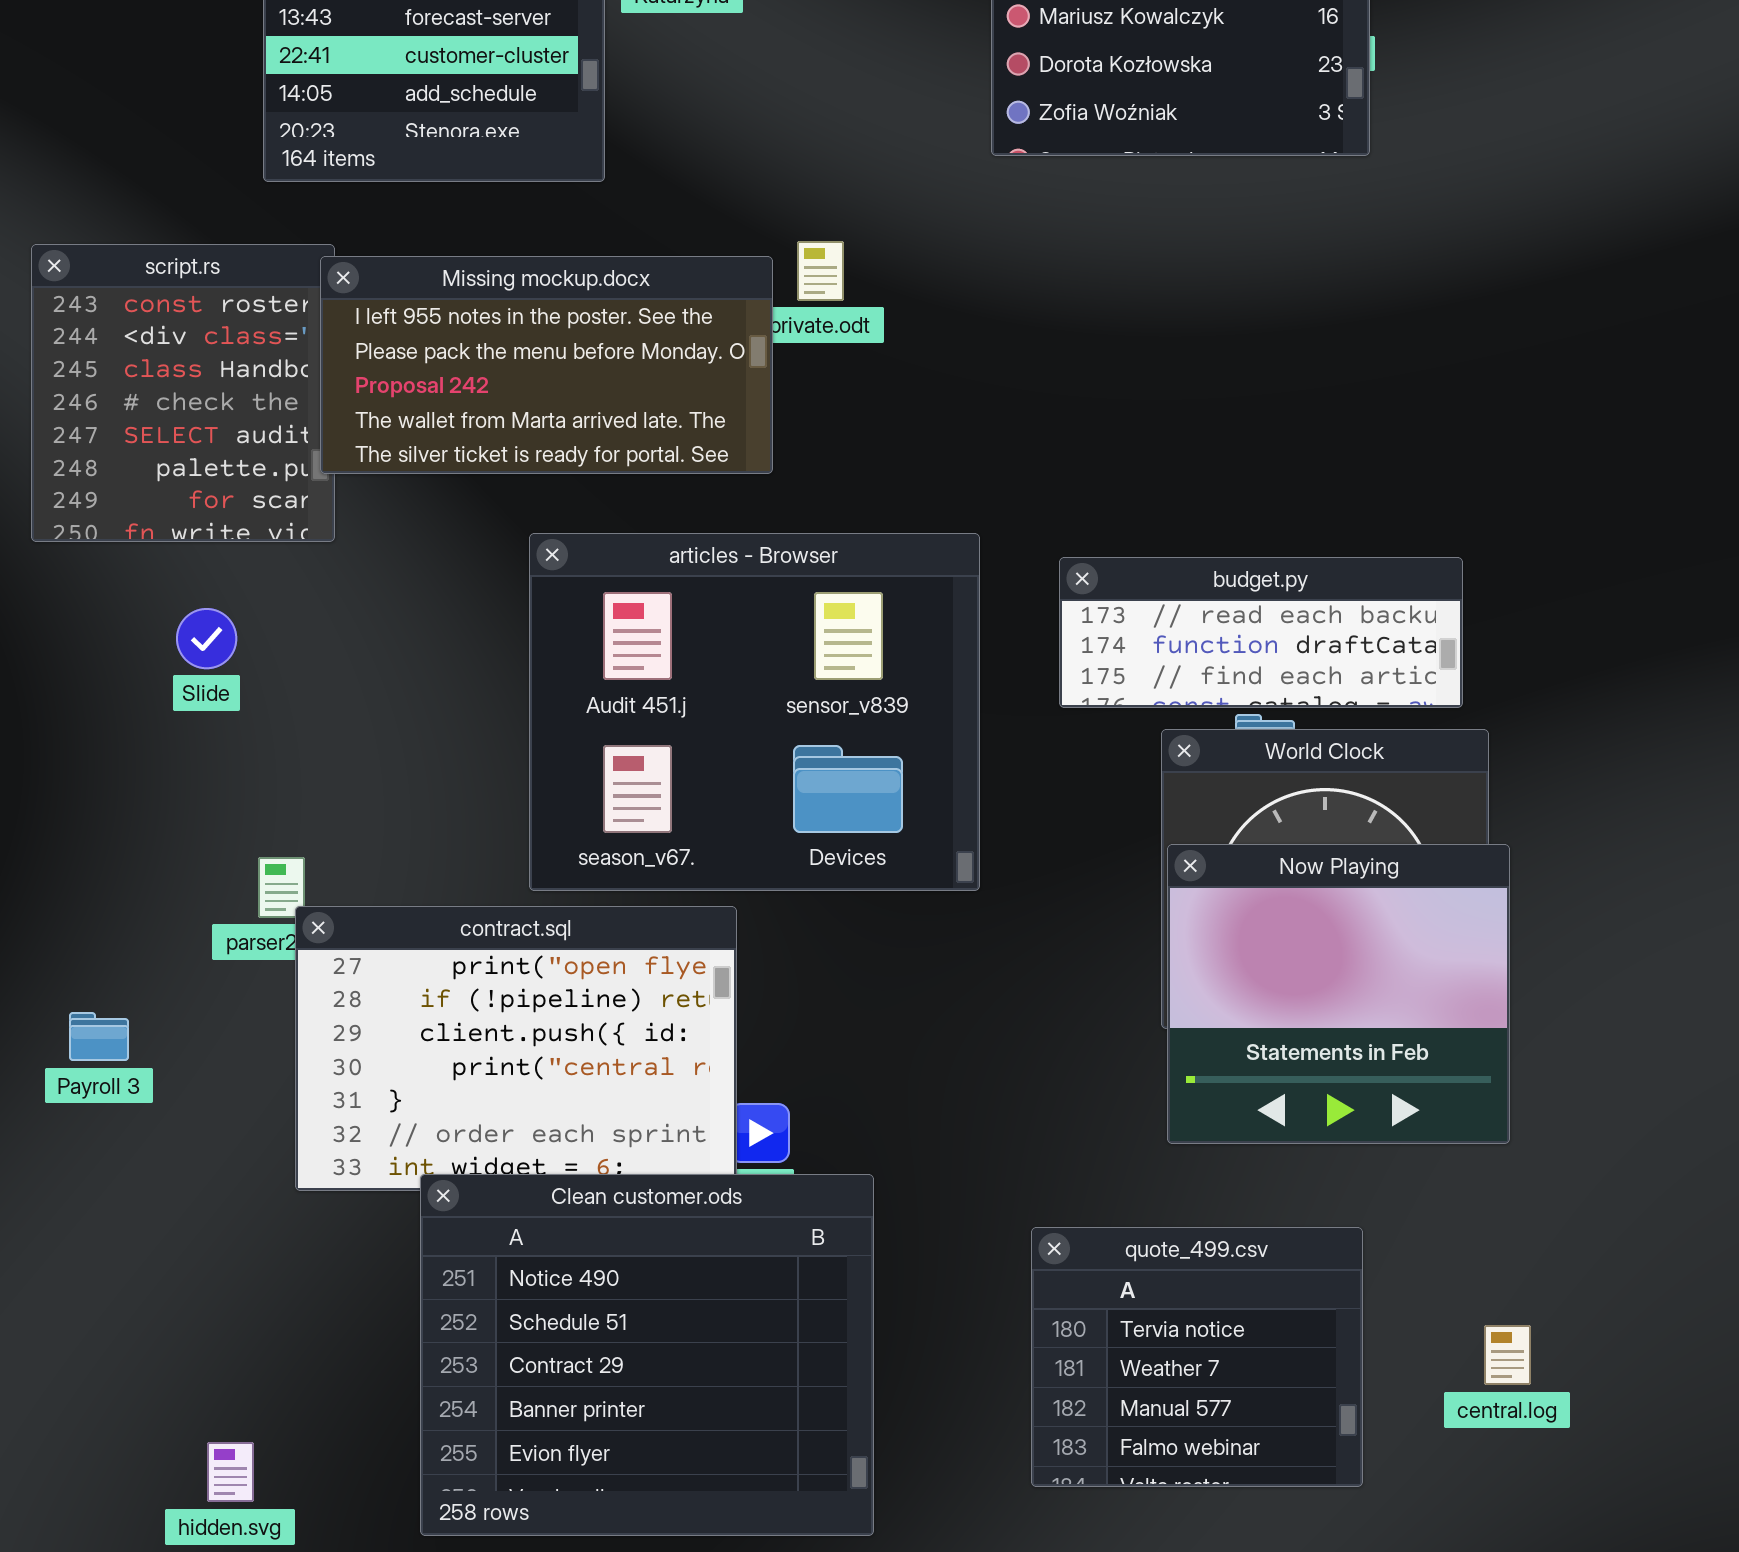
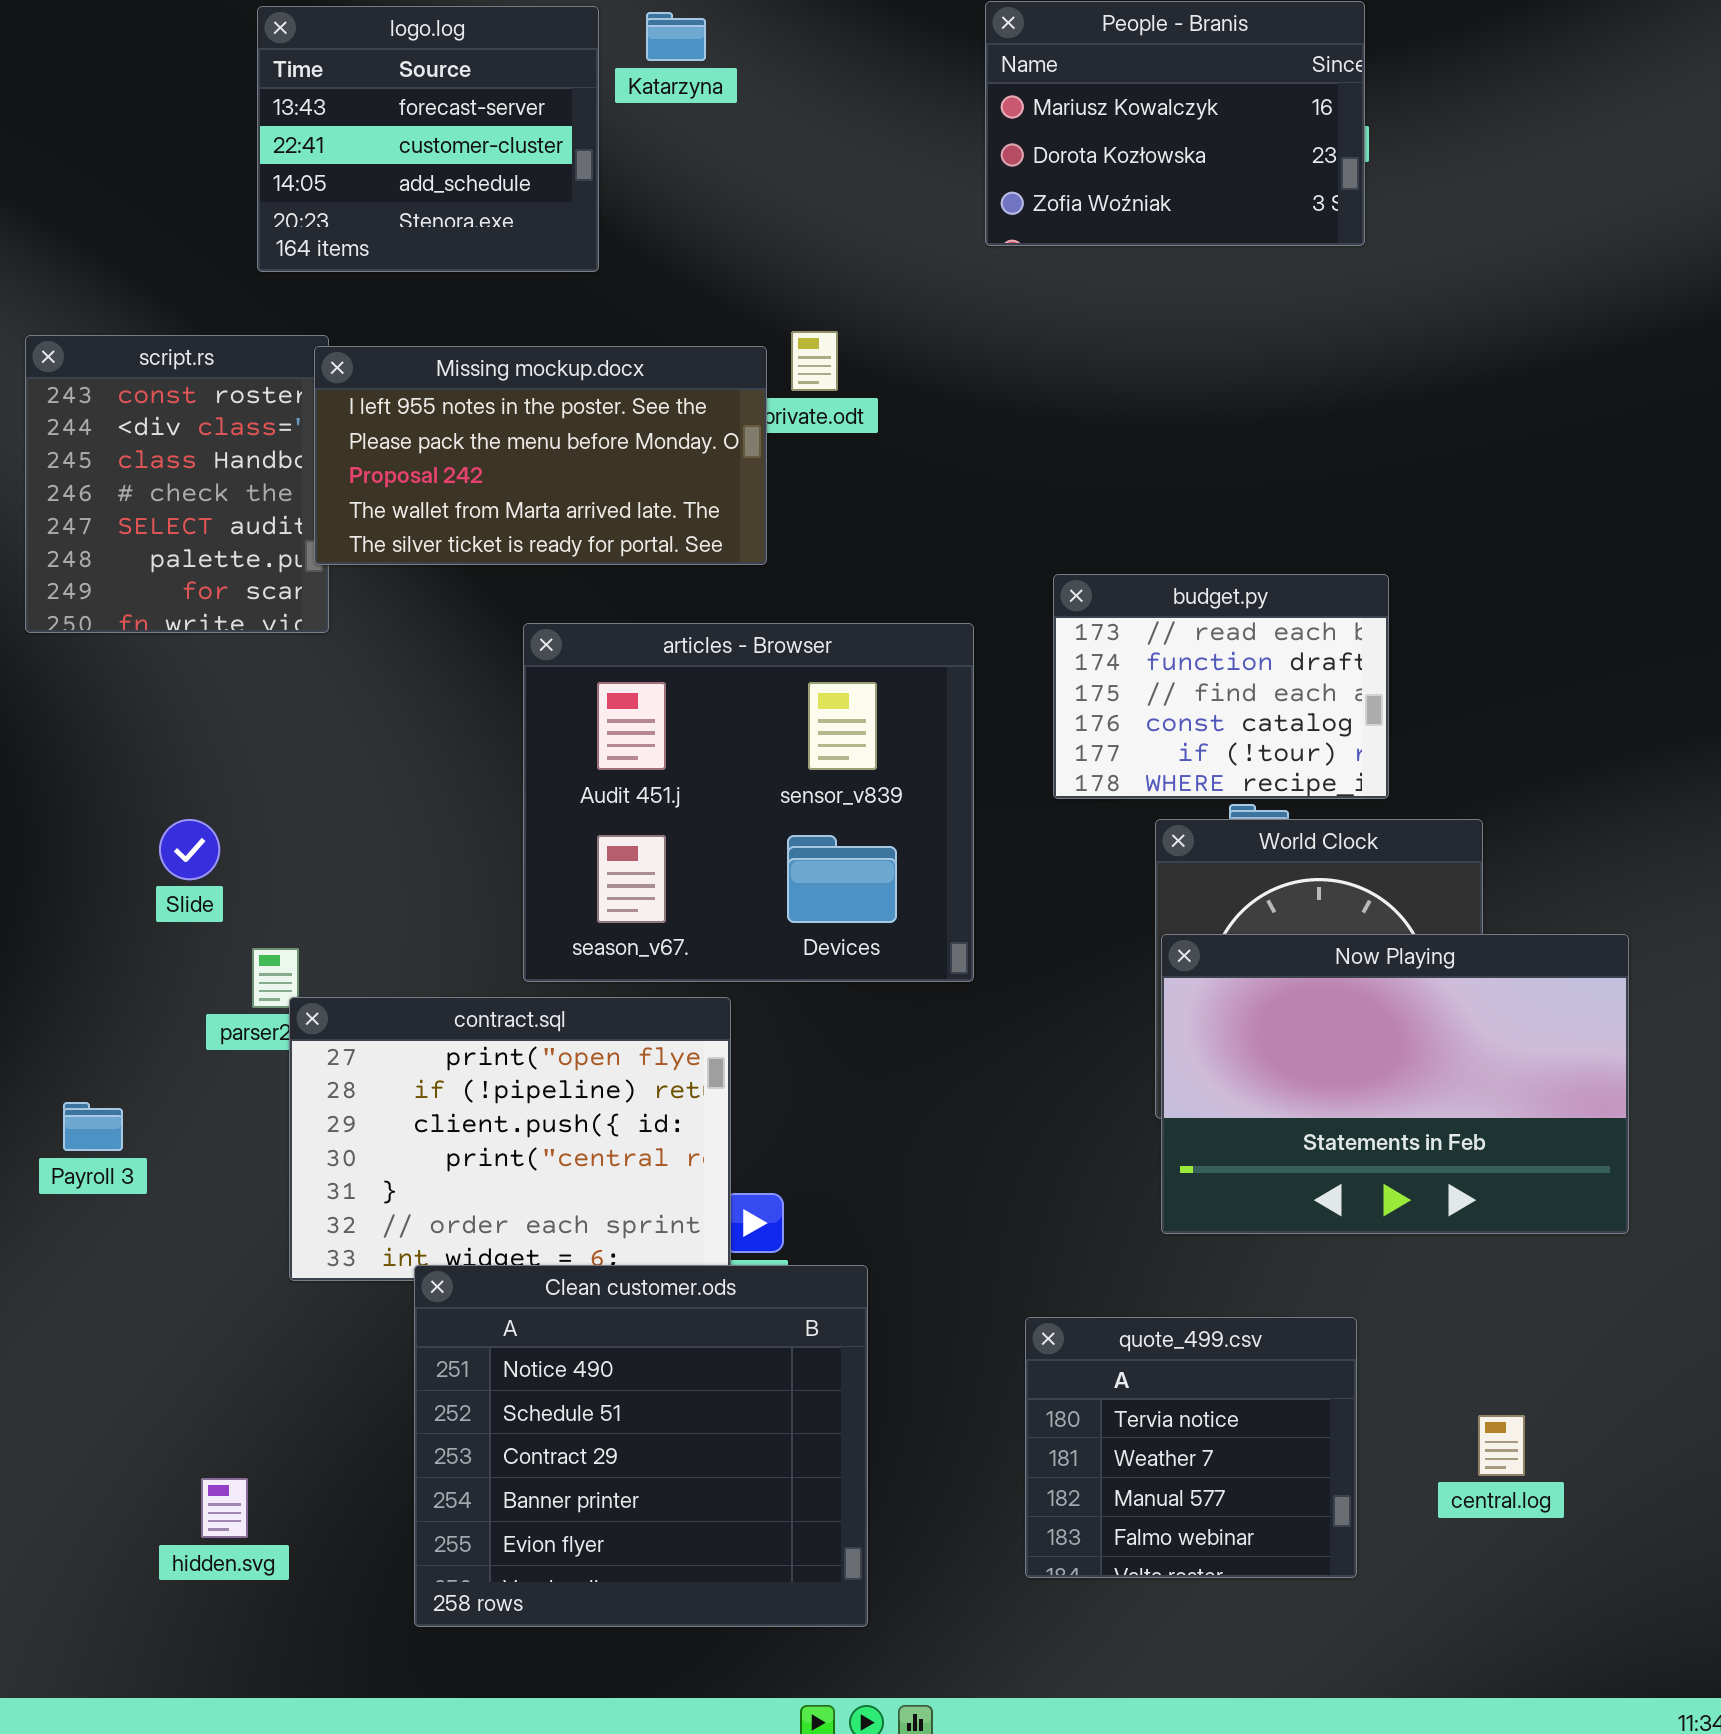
budget.py: [1059,557,1463,708] -> [1053,574,1389,799], resized
Slide: [176,608,237,669] -> [159,819,220,880], moved
Now Playing: [1167,844,1510,1144] -> [1161,934,1629,1234], resized
hidden.svg: [207,1442,254,1502] -> [201,1478,248,1538], moved

